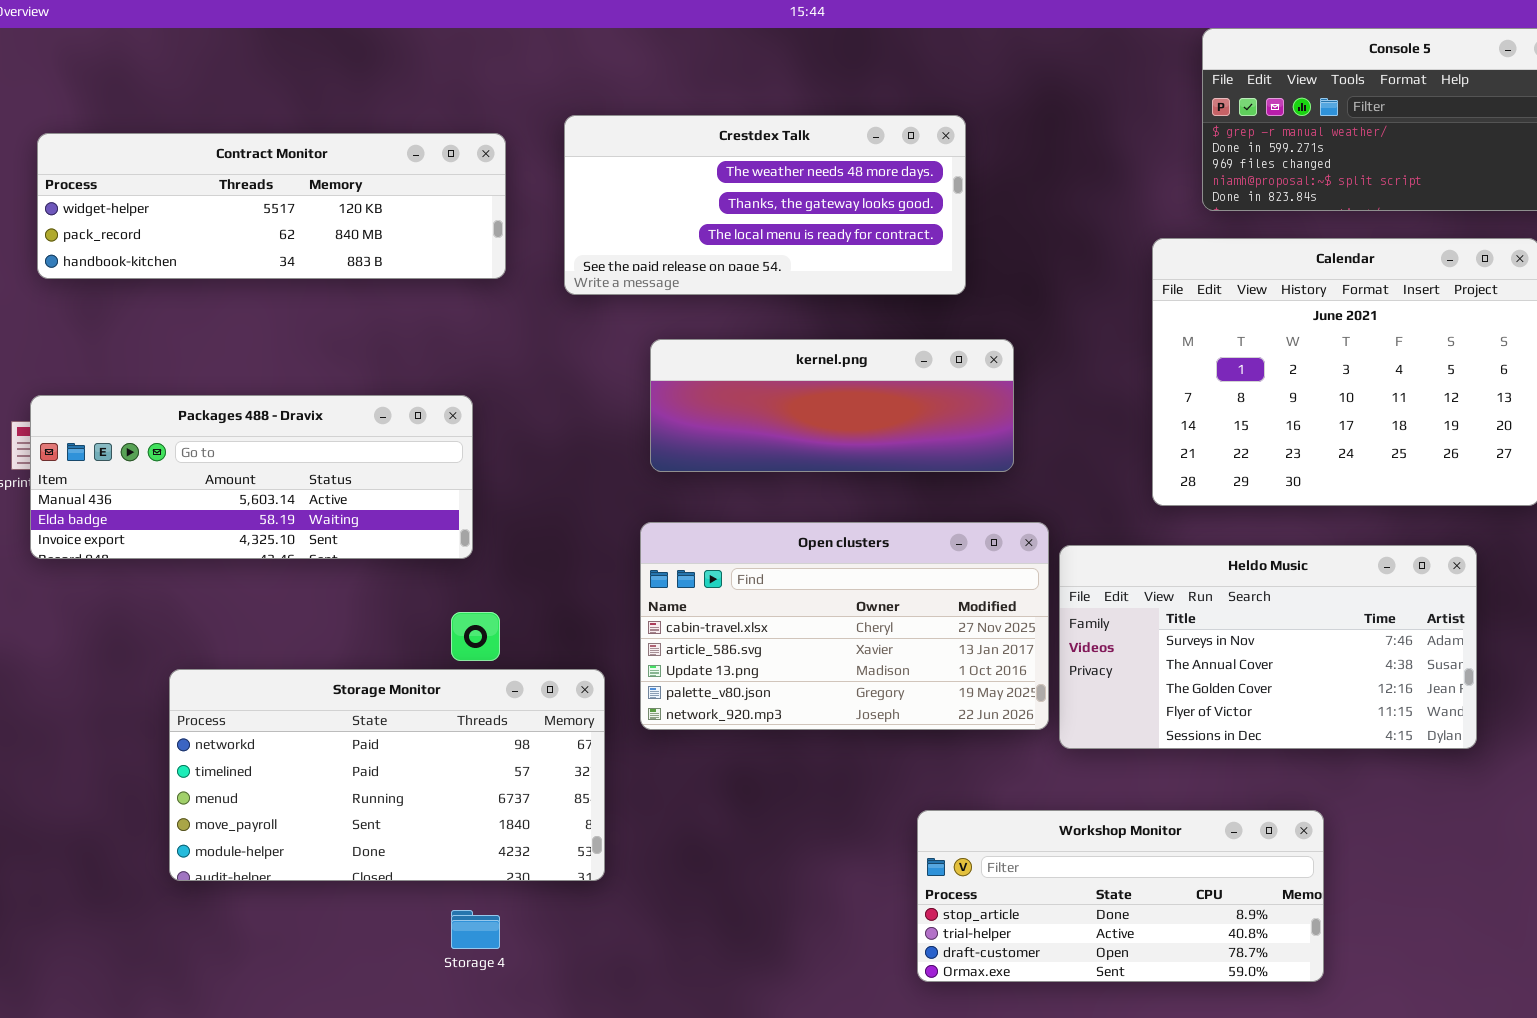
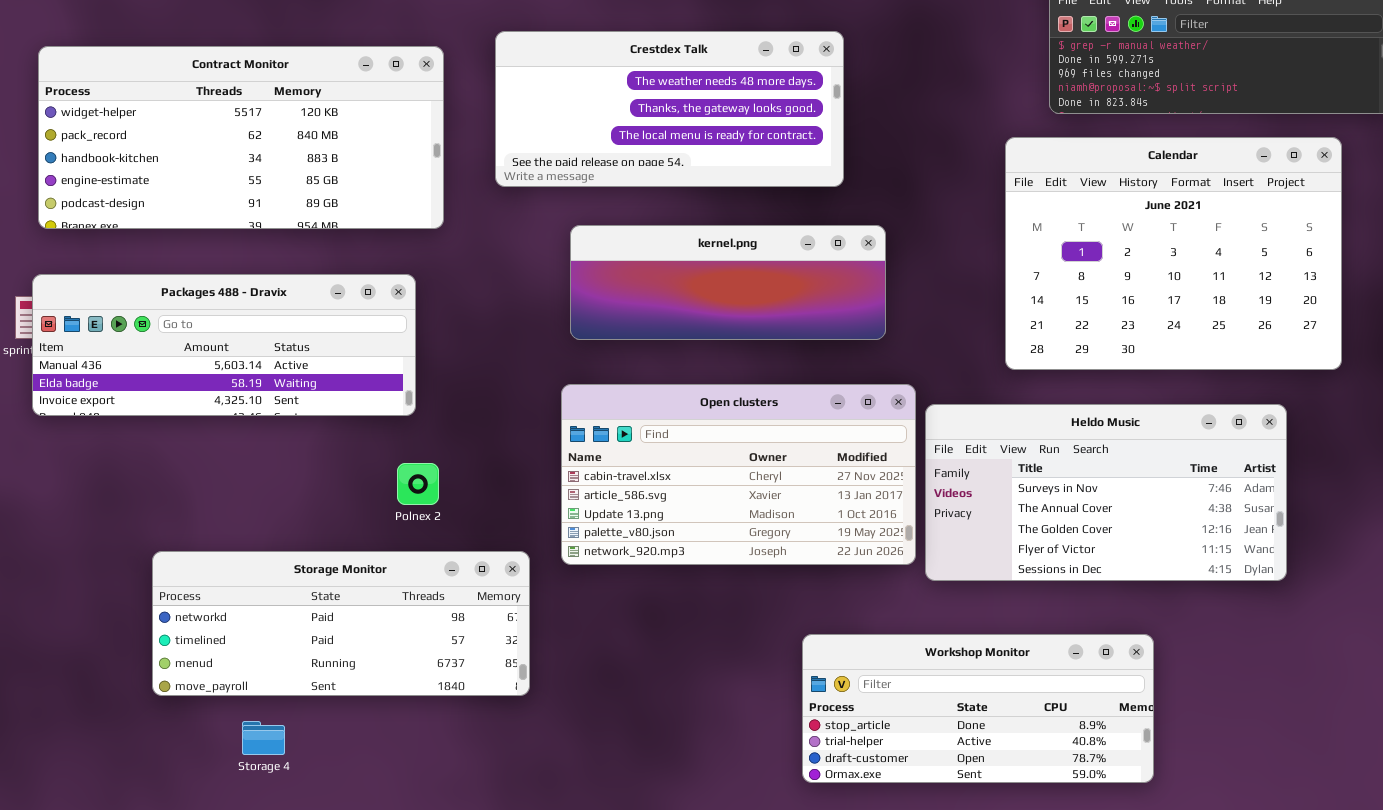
Contract Monitor: [37,133,506,279] -> [38,46,444,229], resized
Storage Monitor: [169,669,605,881] -> [152,551,530,696], resized
Storage 4: [451,910,500,949] -> [242,721,285,755], moved

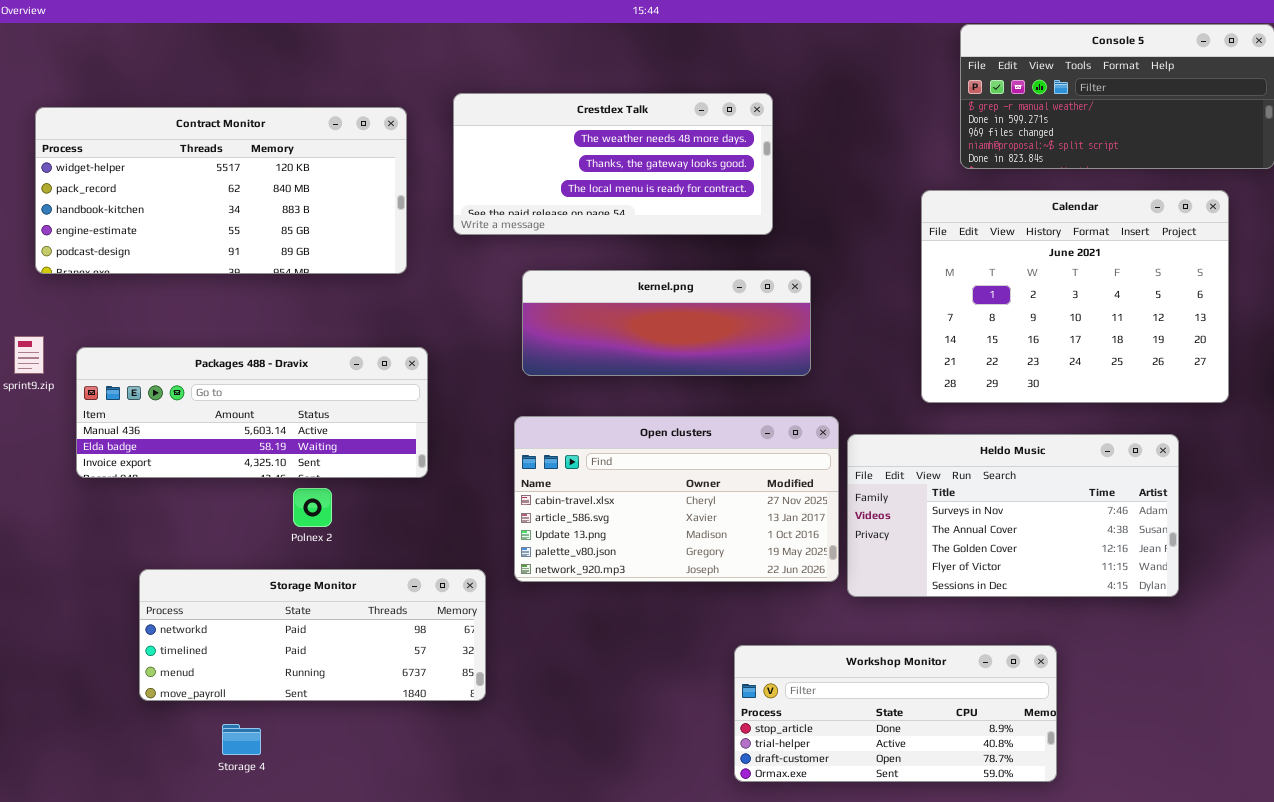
Packages 488 - Dravix: [32,274,416,416] -> [76,347,428,478], moved
Polnex 2: [397,463,439,505] -> [293,488,332,527], moved

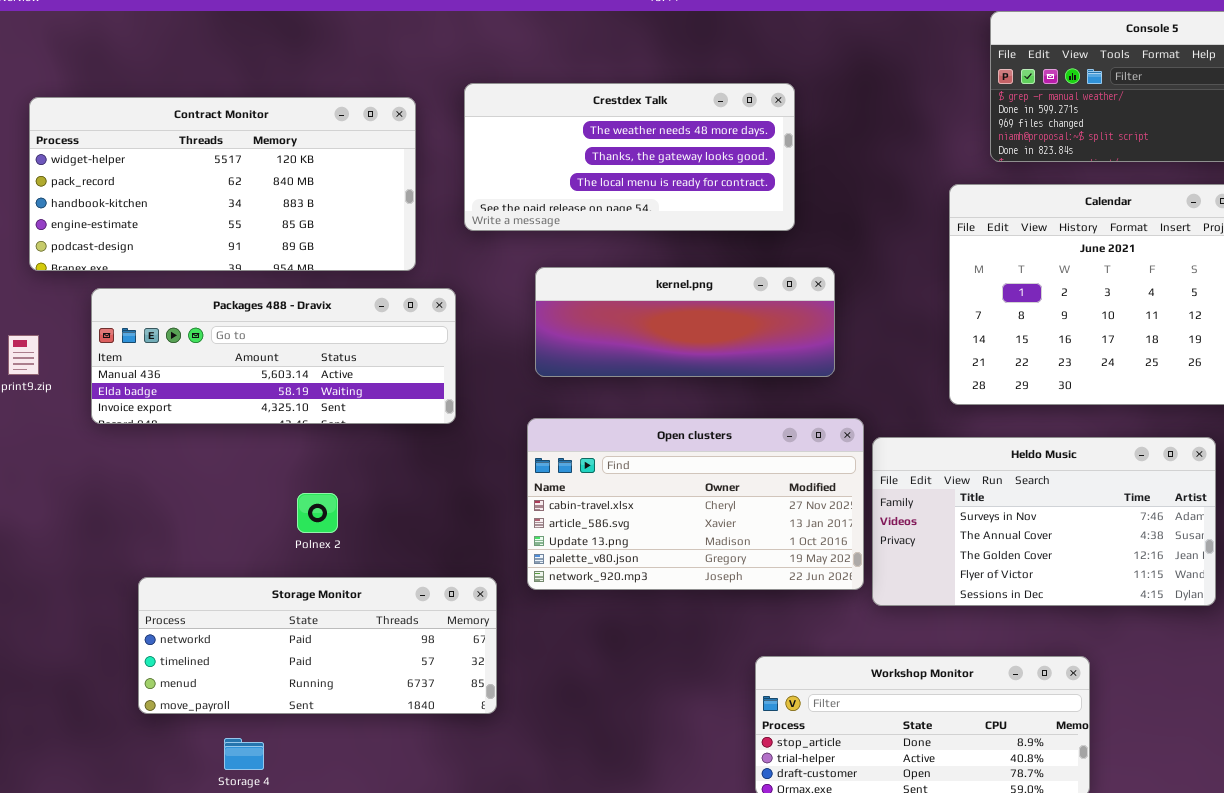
Packages 488 - Dravix: [76,347,428,478] -> [91,288,456,424], moved

